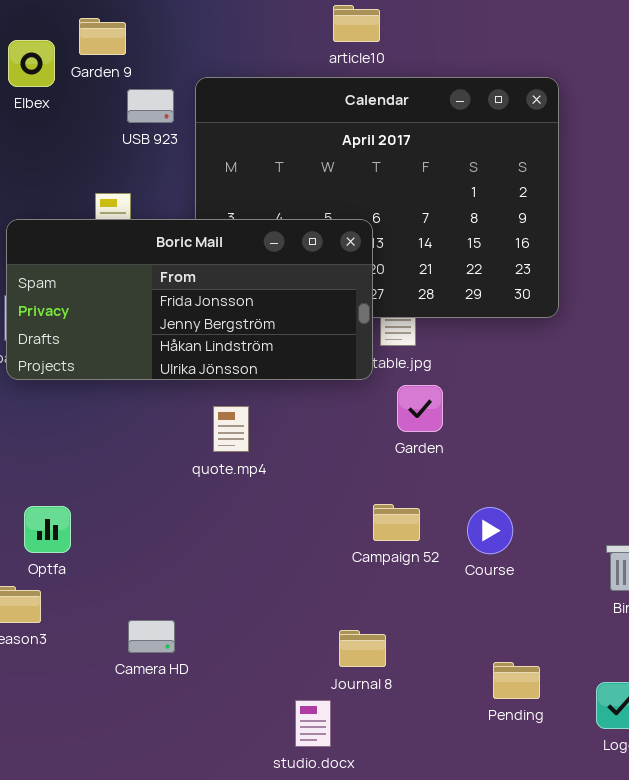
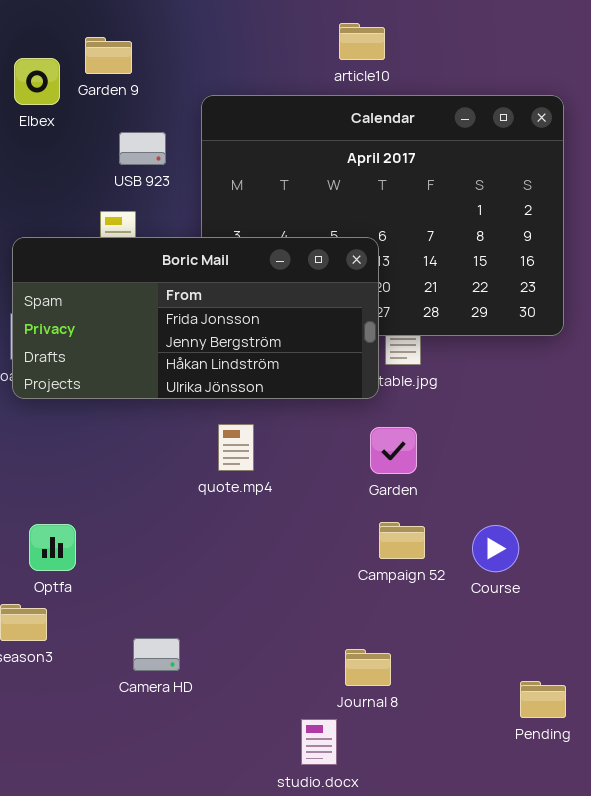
USB 923: [127,89,174,123] -> [119,132,166,165], moved
Garden: [397,385,443,432] -> [370,427,417,474], moved
Pending: [493,662,540,699] -> [520,681,566,718], moved

